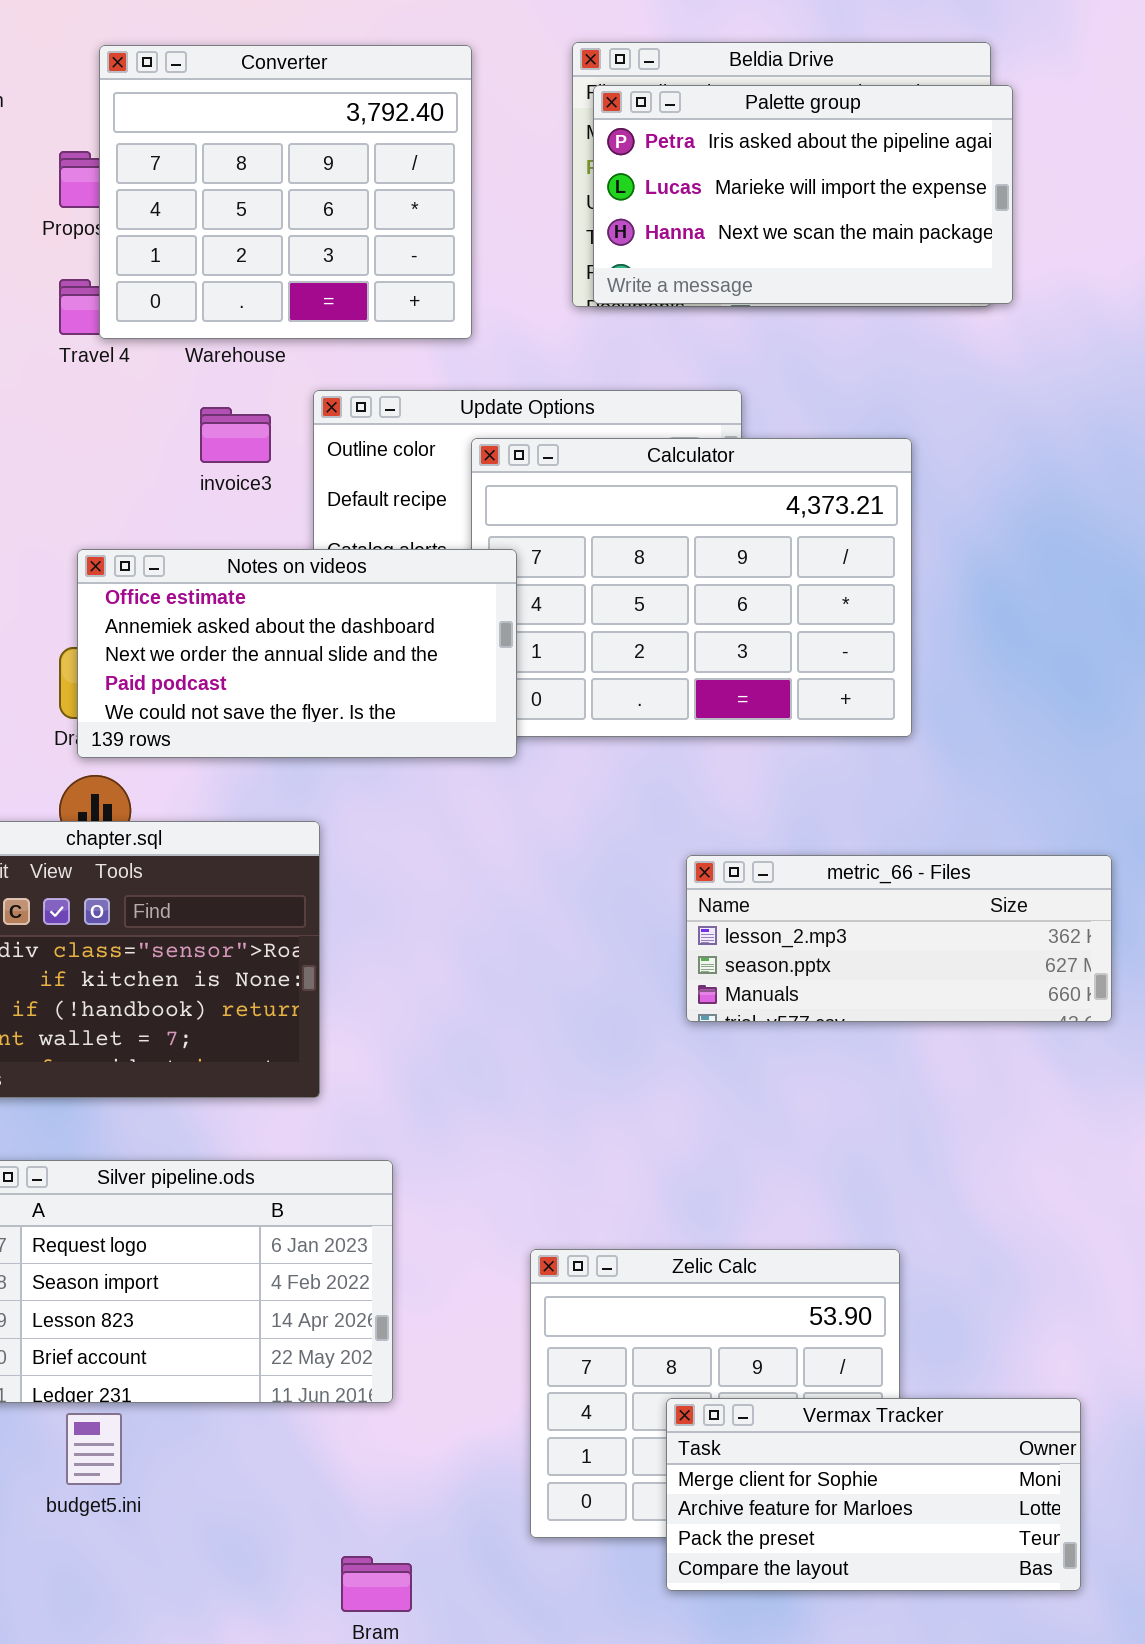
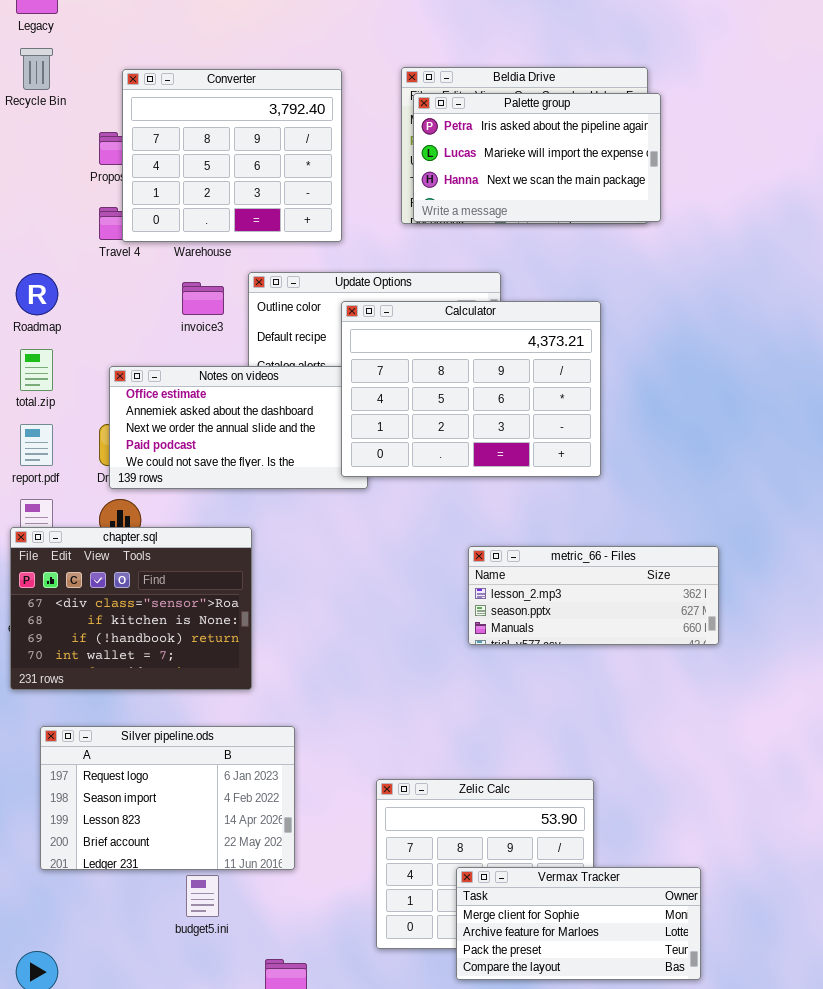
Calculator: [471,438,912,737] -> [341,301,601,477], raised
budget5.ini: [66,1413,122,1485] -> [186,875,219,917], moved

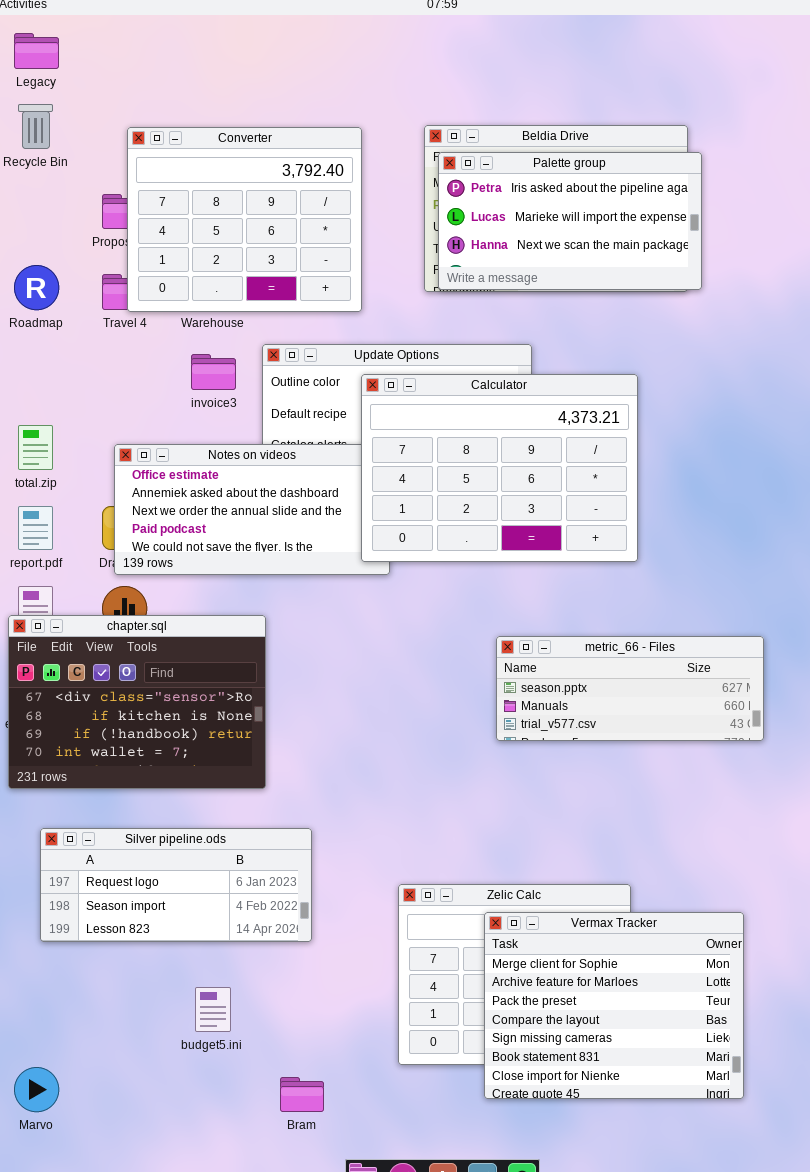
Roadmap: [16,273,58,315] -> [14,265,59,310], moved
metric_66 - Files: [468,546,719,645] -> [496,636,764,741], scrolled down 1 row
Silver pipeline.ods: [40,726,295,870] -> [40,828,312,942], resized
Vermax Tracker: [456,867,701,980] -> [484,912,744,1099], resized

